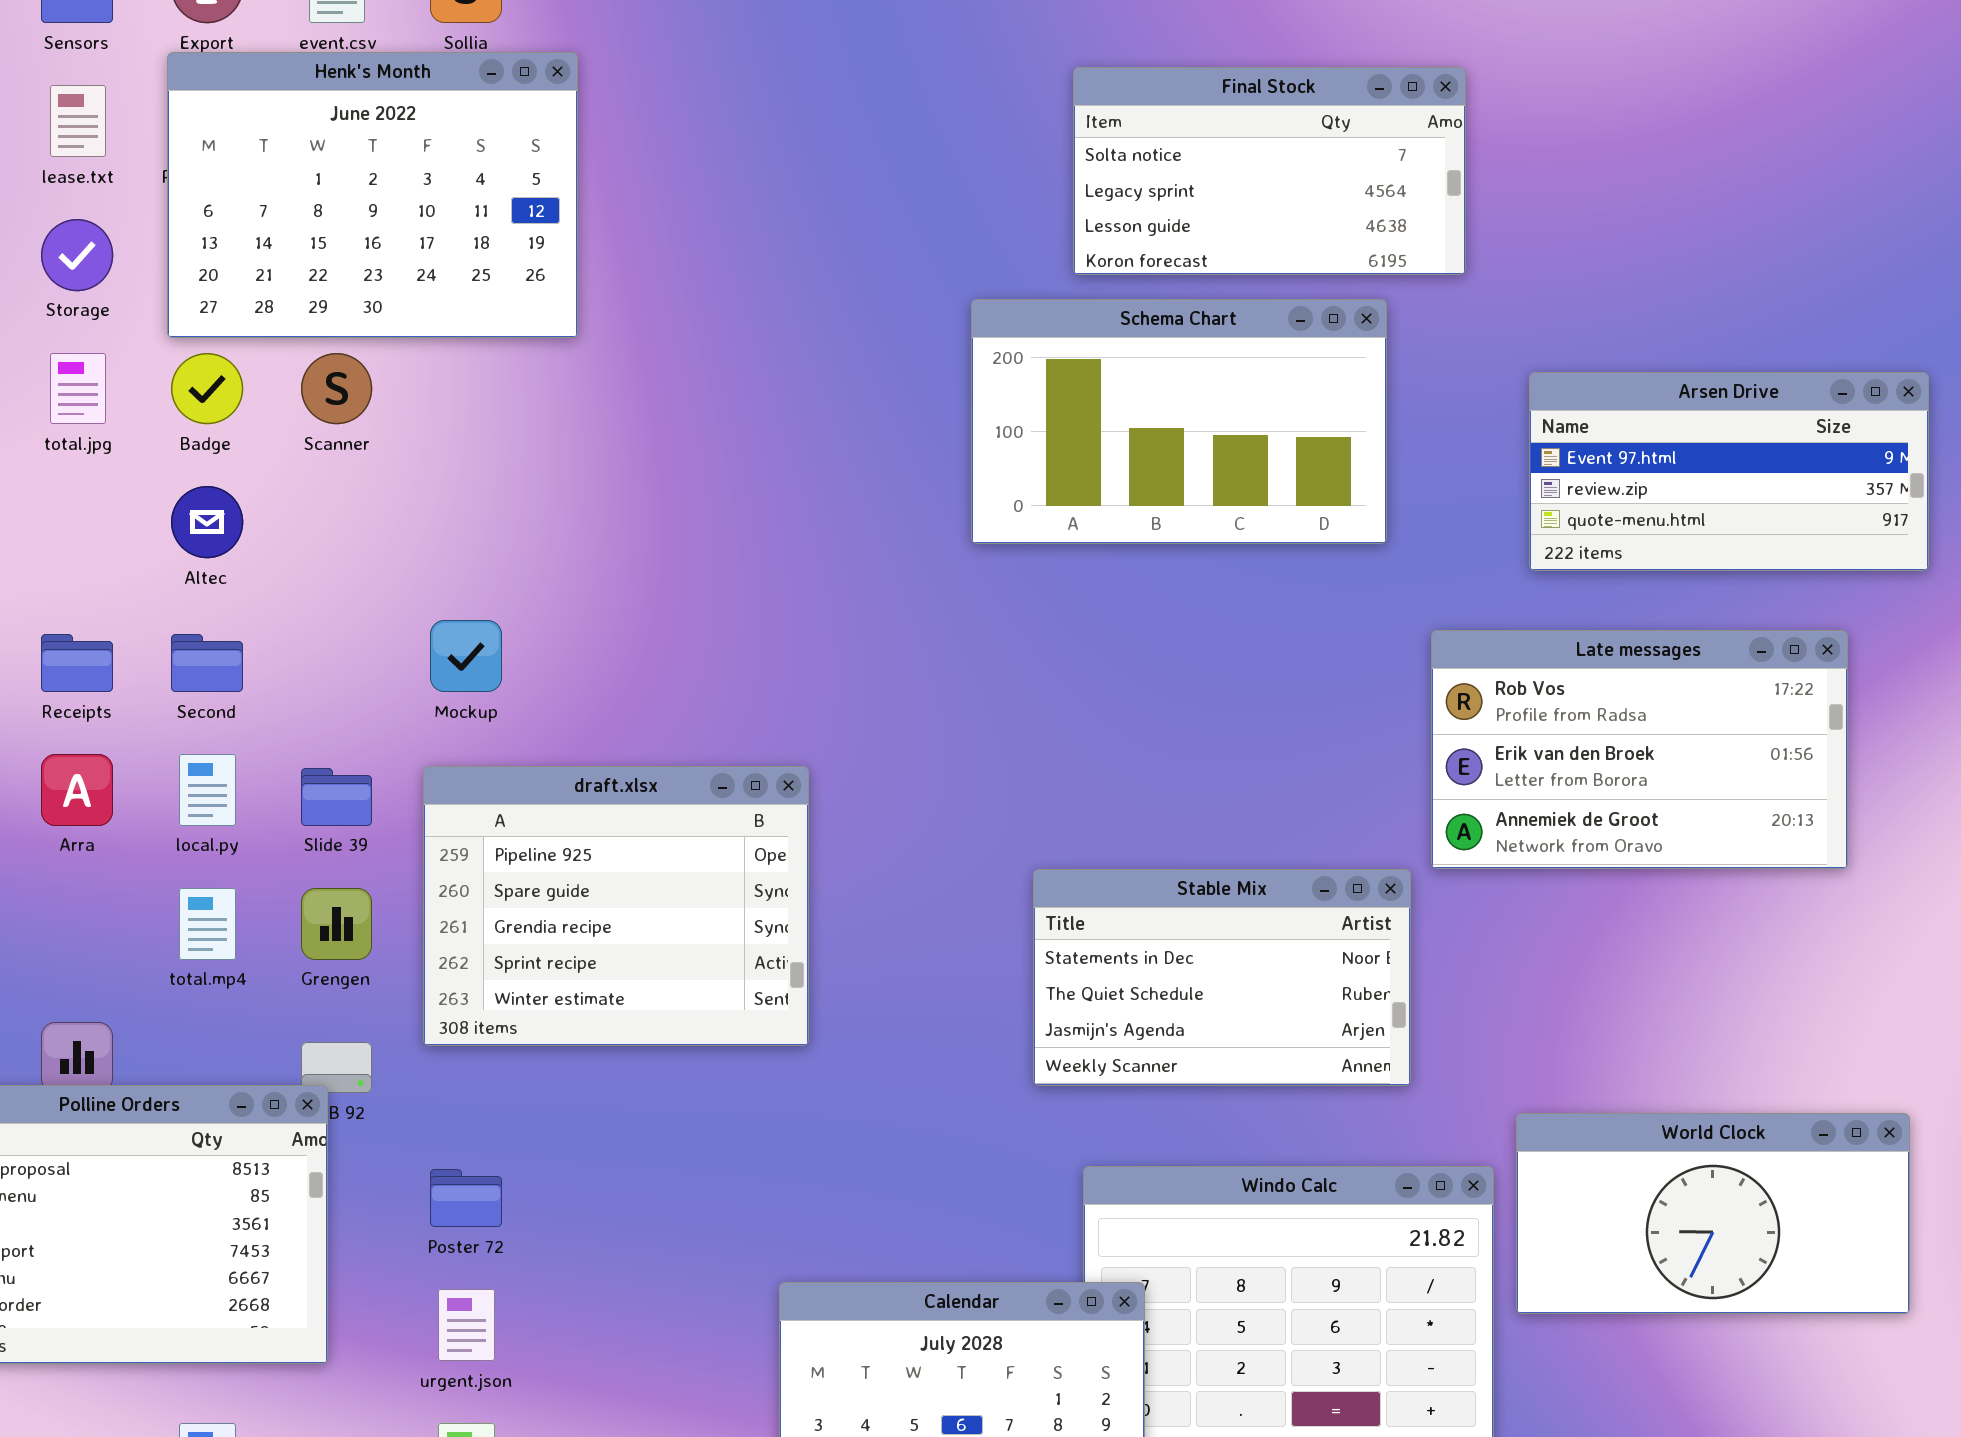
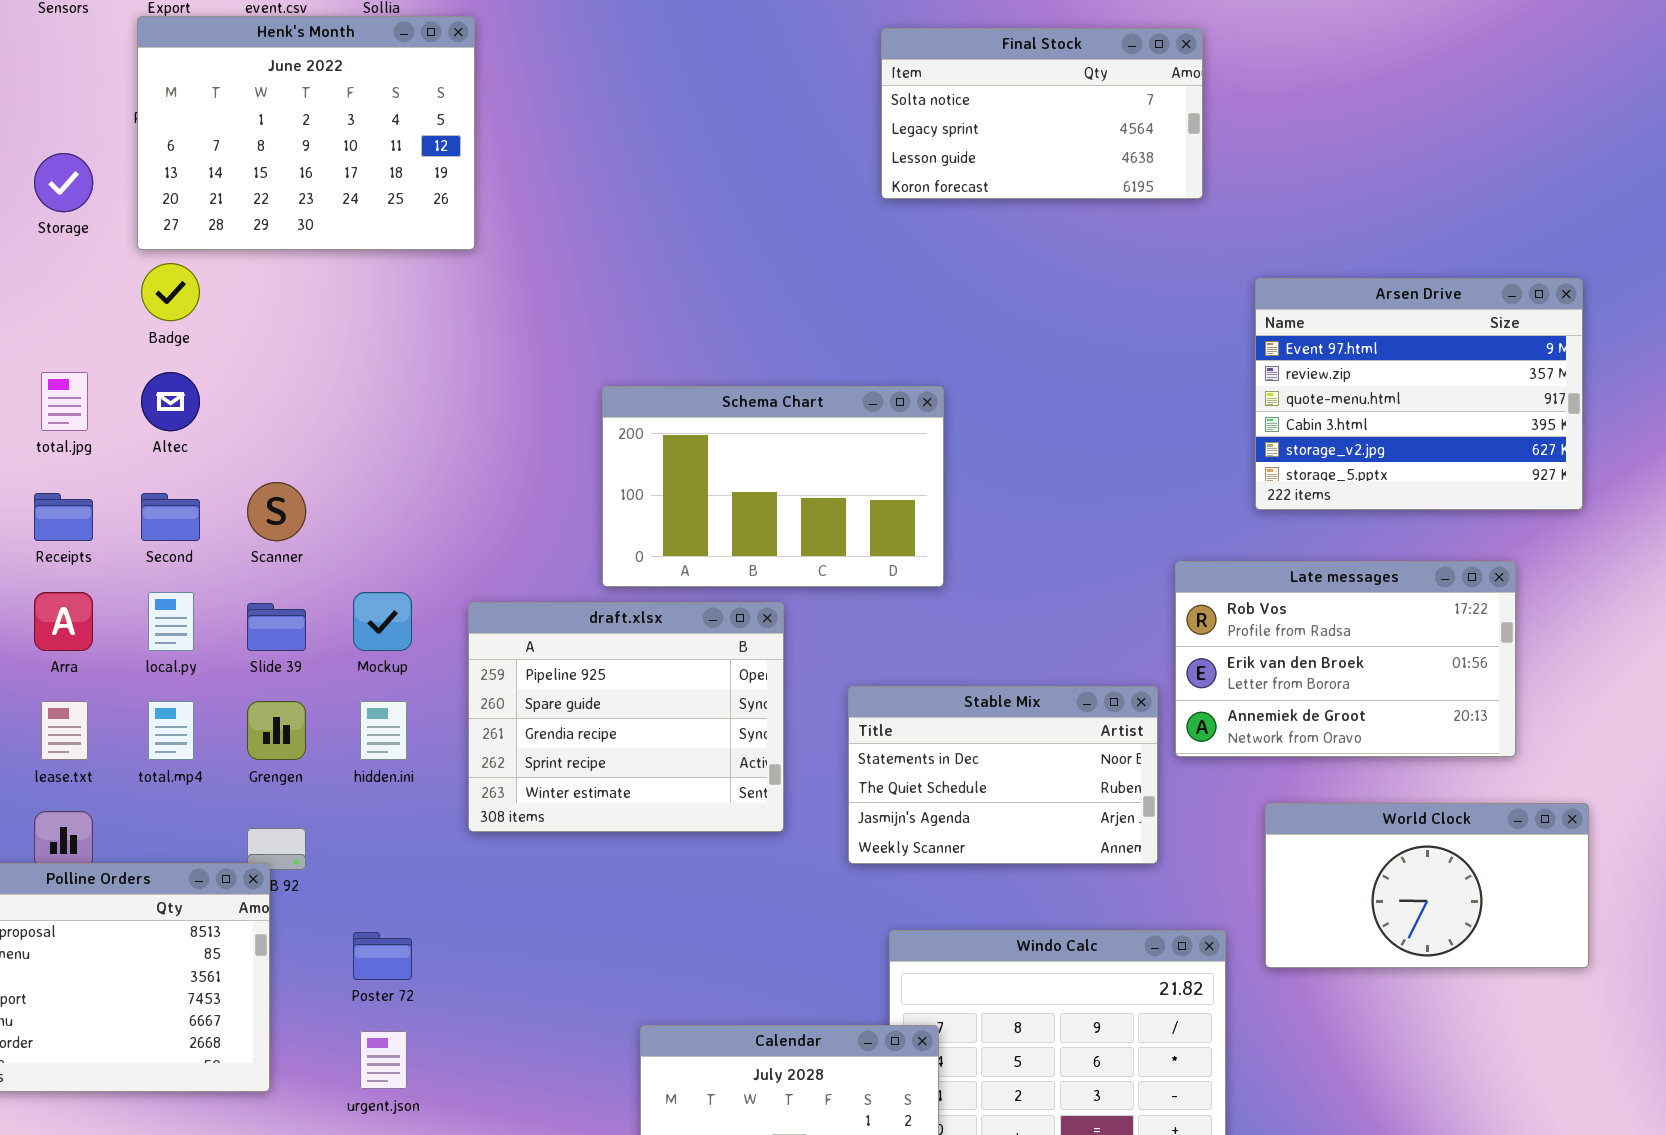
lease.txt: [50,85,106,157] -> [41,701,88,760], moved
Schema Chart: [971,299,1387,544] -> [602,386,944,587], moved
total.jpg: [50,353,106,424] -> [41,372,88,431], moved
Scanner: [301,353,372,424] -> [247,482,306,541], moved
Arsen Drive: [1529,372,1929,571] -> [1255,278,1583,510], resized
Mockup: [430,620,502,692] -> [353,592,412,651], moved
Late messages: [1431,630,1848,869] -> [1175,561,1516,757], moved
draft.xlsx: [423,766,809,1046] -> [468,602,784,832], moved
World Clock: [1516,1113,1910,1314] -> [1265,803,1589,968], moved

